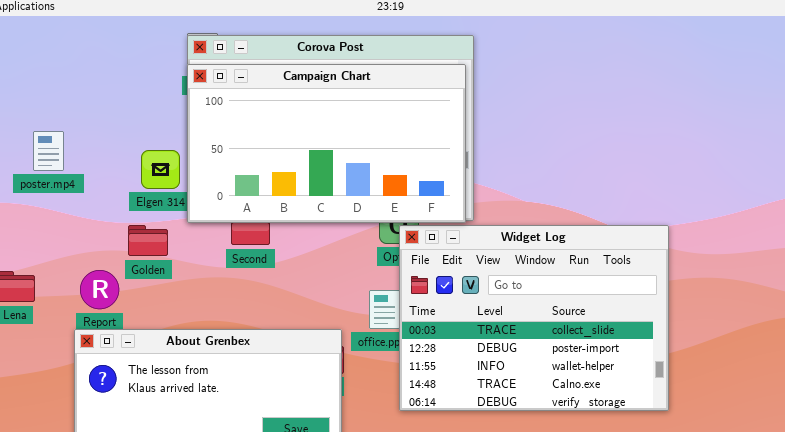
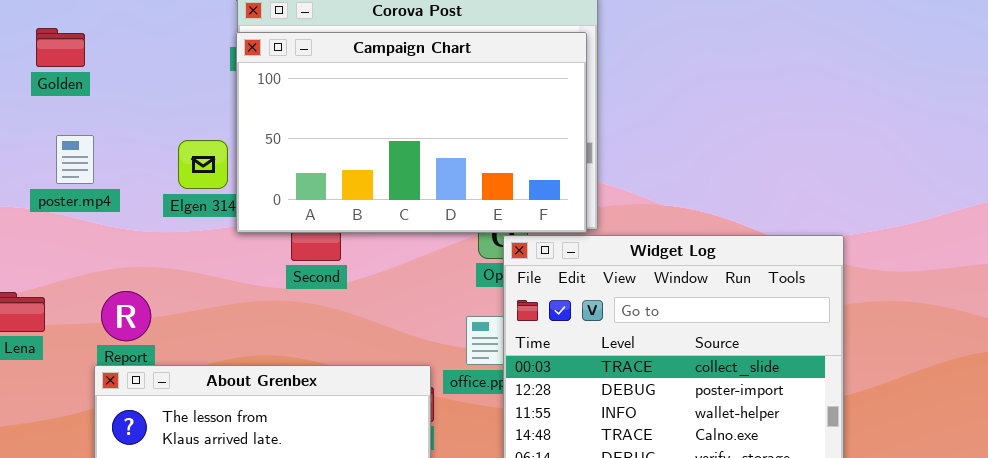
poster.mp4: [33,131,64,171] -> [56,135,94,184], moved
Golden: [128,225,168,256] -> [36,28,85,67], moved

